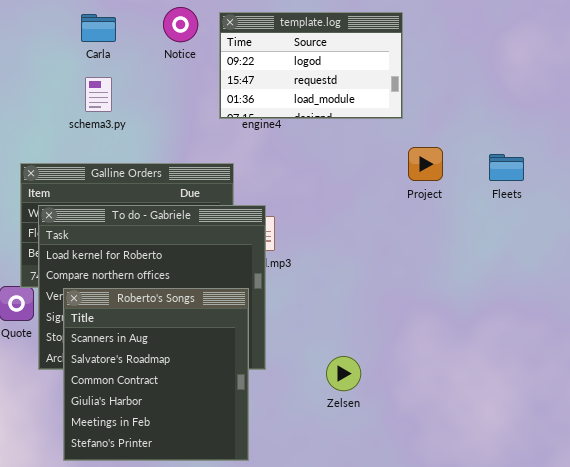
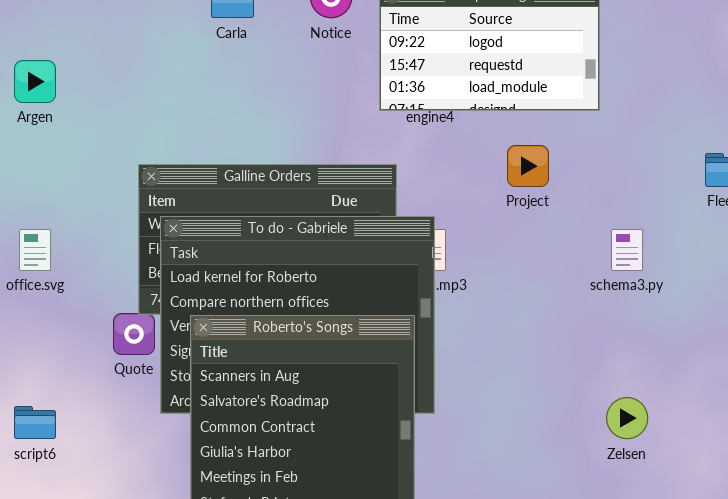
schema3.py: [85,77,112,112] -> [611,229,643,271], moved
Project: [408,147,443,181] -> [507,145,549,187], moved
Zelsen: [326,356,361,391] -> [606,397,648,439], moved

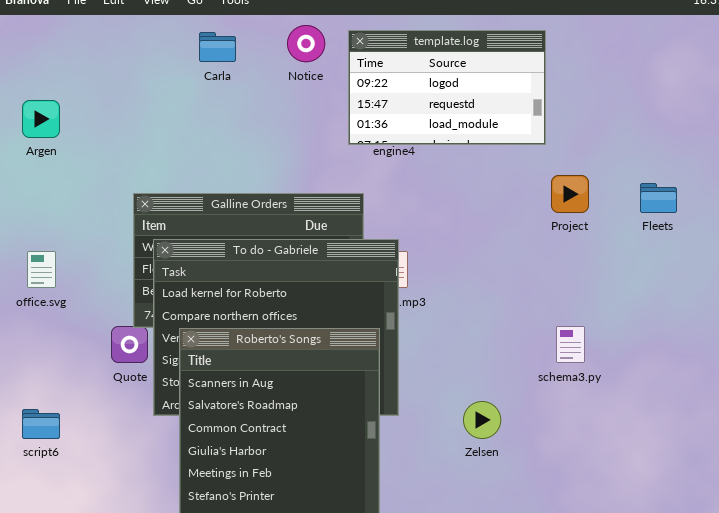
Project: [507,145,549,187] -> [551,175,589,213], moved
schema3.py: [611,229,643,271] -> [556,326,585,363], moved
Zelsen: [606,397,648,439] -> [463,401,501,439], moved

